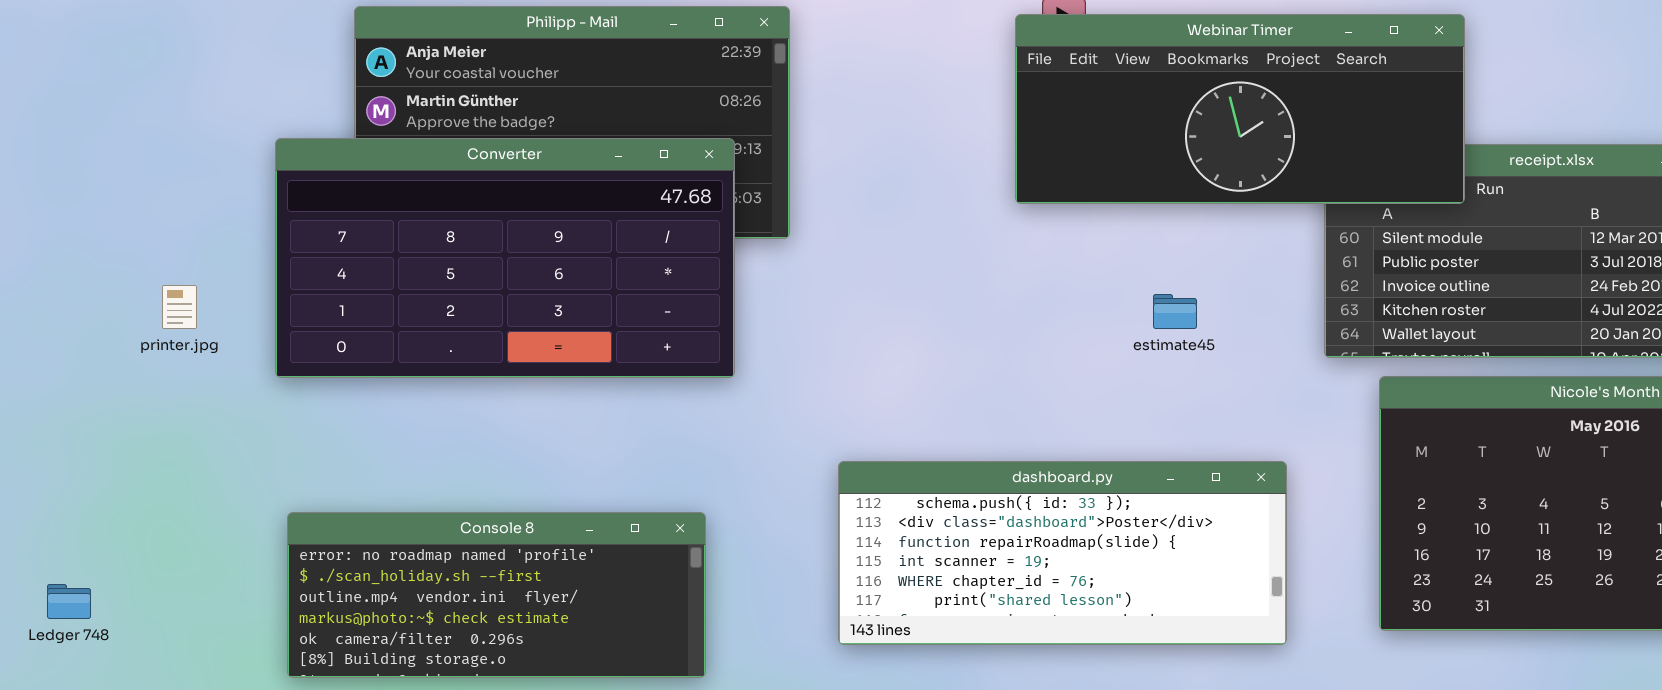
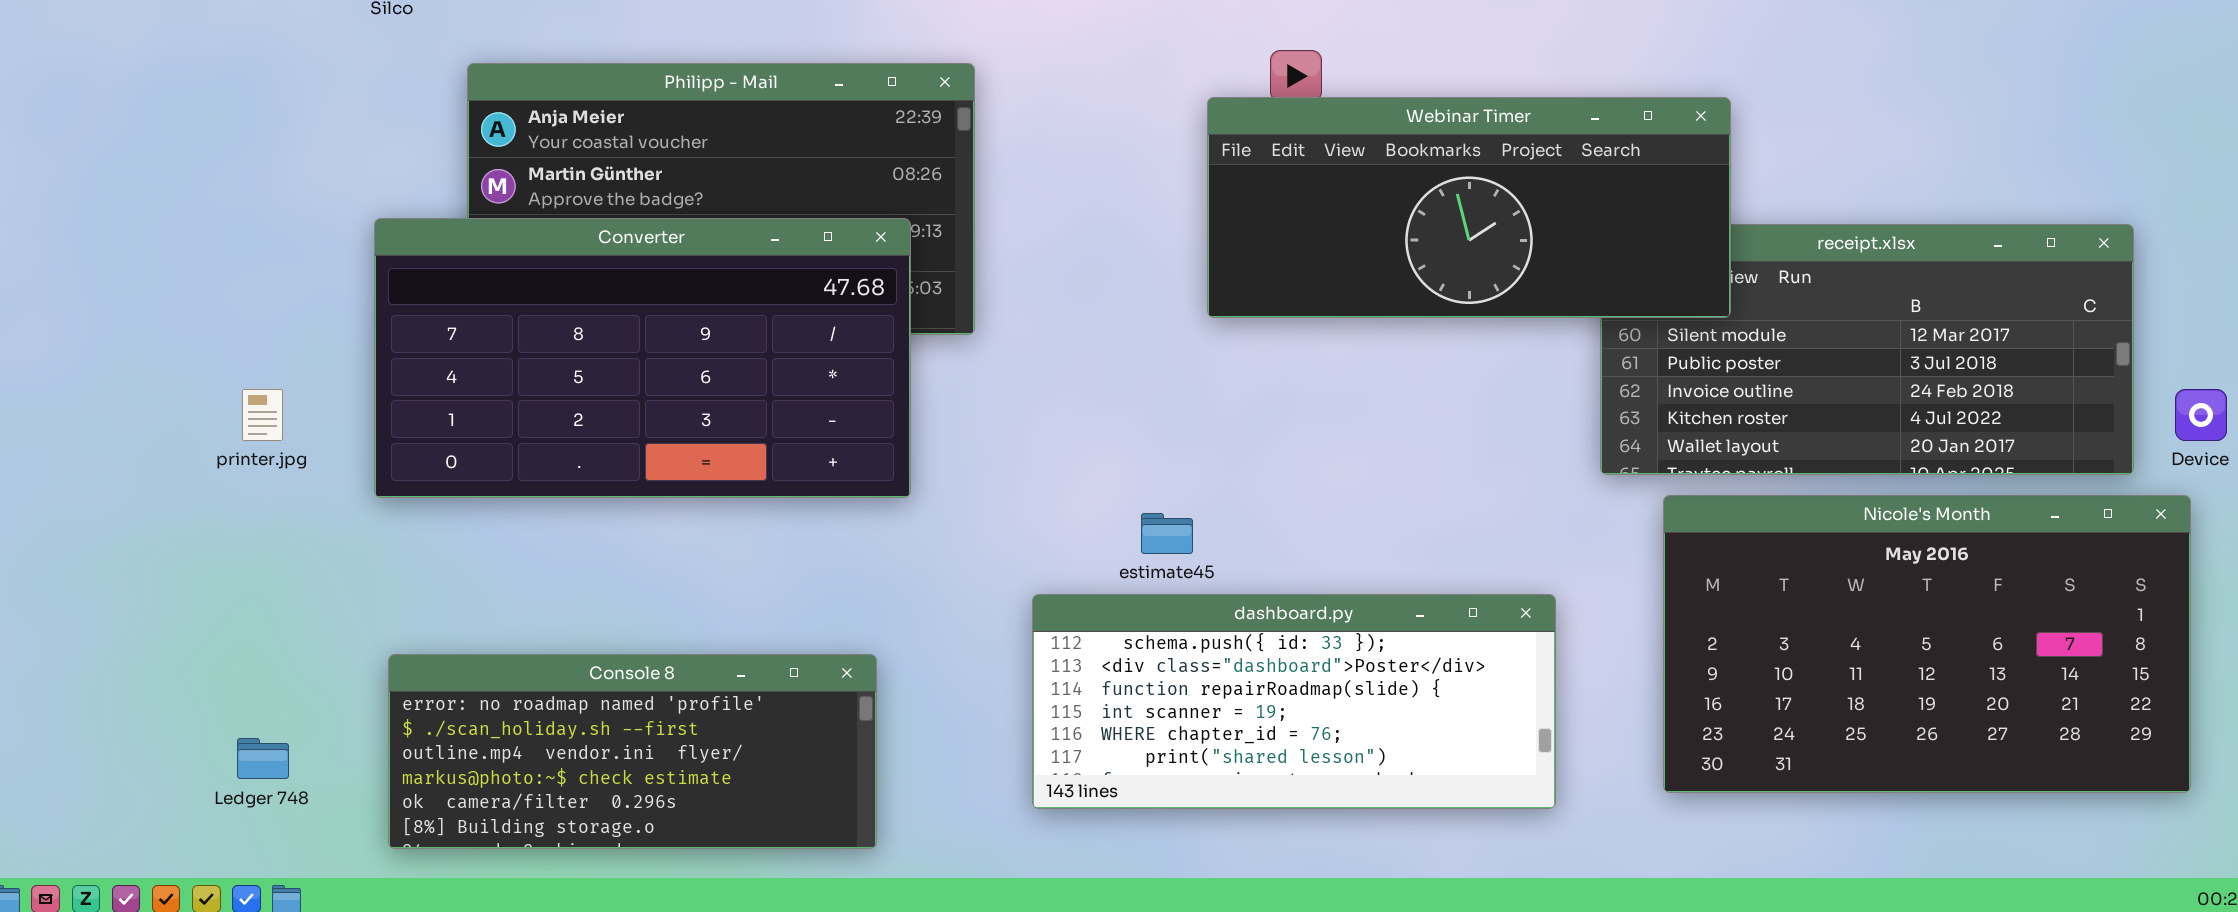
Webinar Timer: [1015,14,1465,204] -> [1207,97,1731,318], moved
estimate45: [1153,294,1197,329] -> [1141,513,1193,554], moved
Ledger 748: [47,584,91,619] -> [237,738,289,779], moved

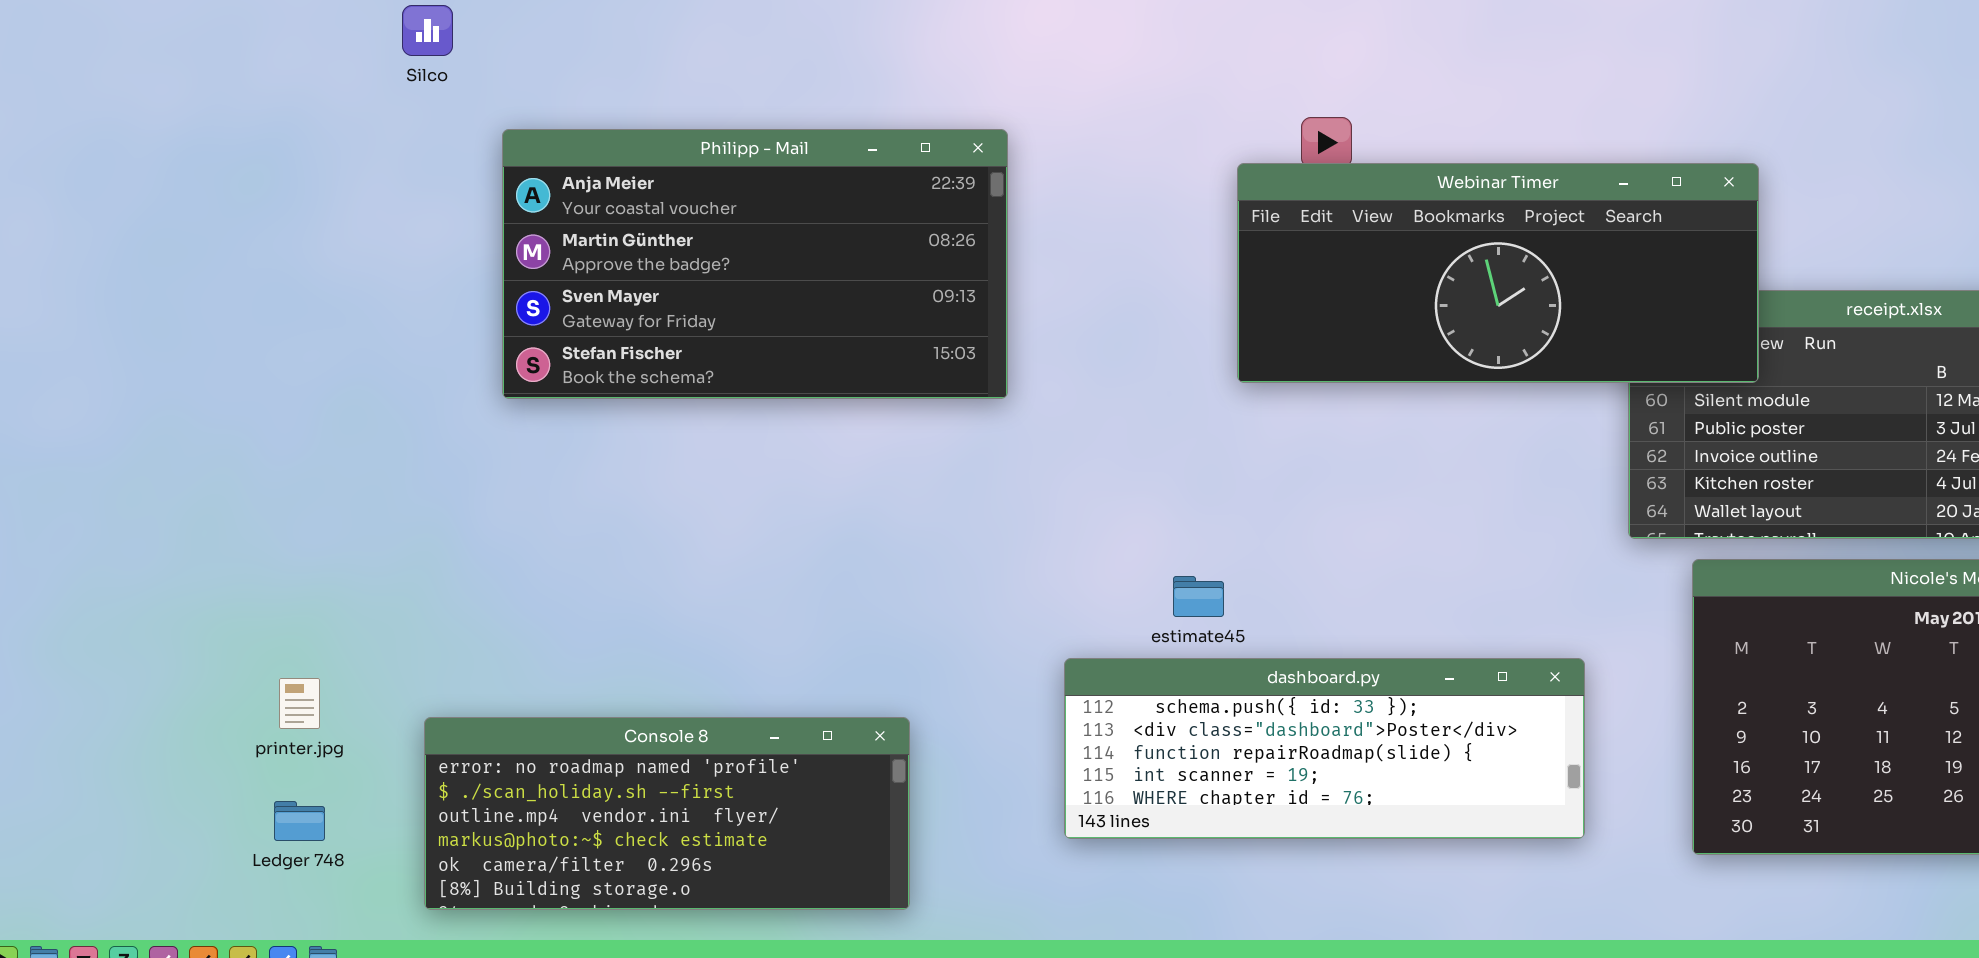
Converter: [374,218,911,498] -> none, closed
printer.jpg: [242,389,283,441] -> [279,678,320,729], moved
dashboard.py: [1032,594,1556,809] -> [1064,658,1585,839], resized

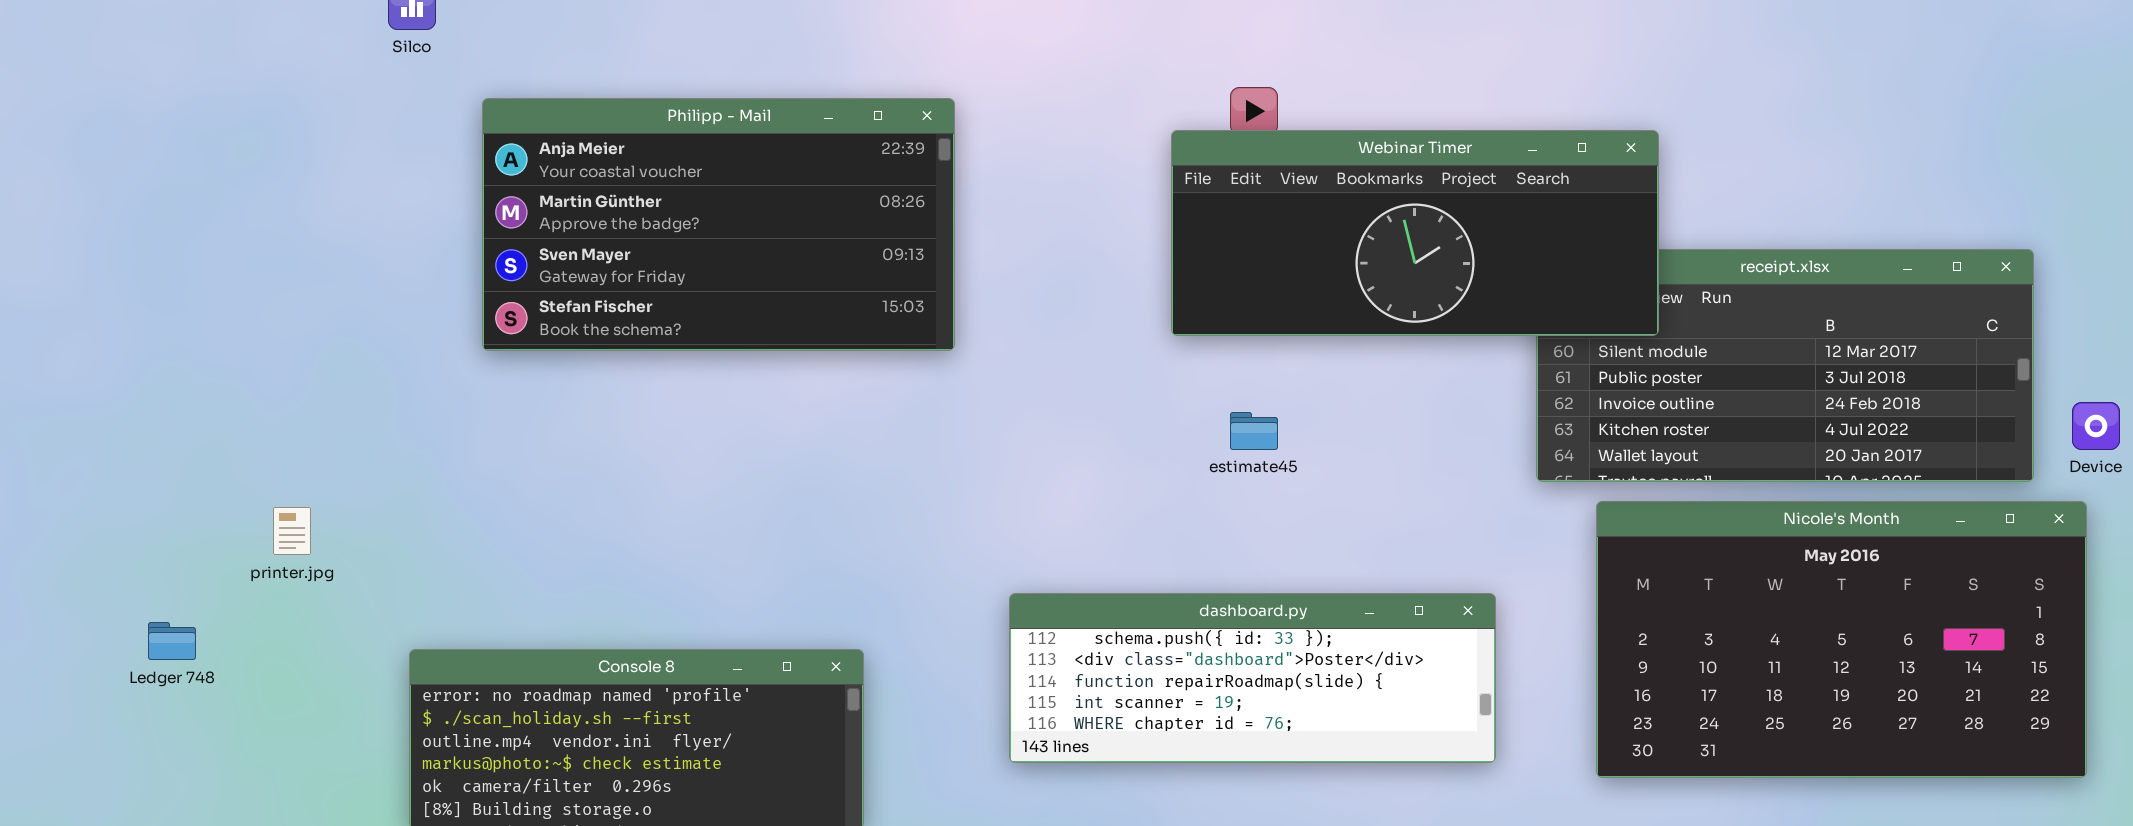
estimate45: [1173,576,1224,617] -> [1230,412,1278,450], moved
printer.jpg: [279,678,320,729] -> [273,507,311,555], moved
Ledger 748: [274,801,325,841] -> [148,622,196,660], moved

